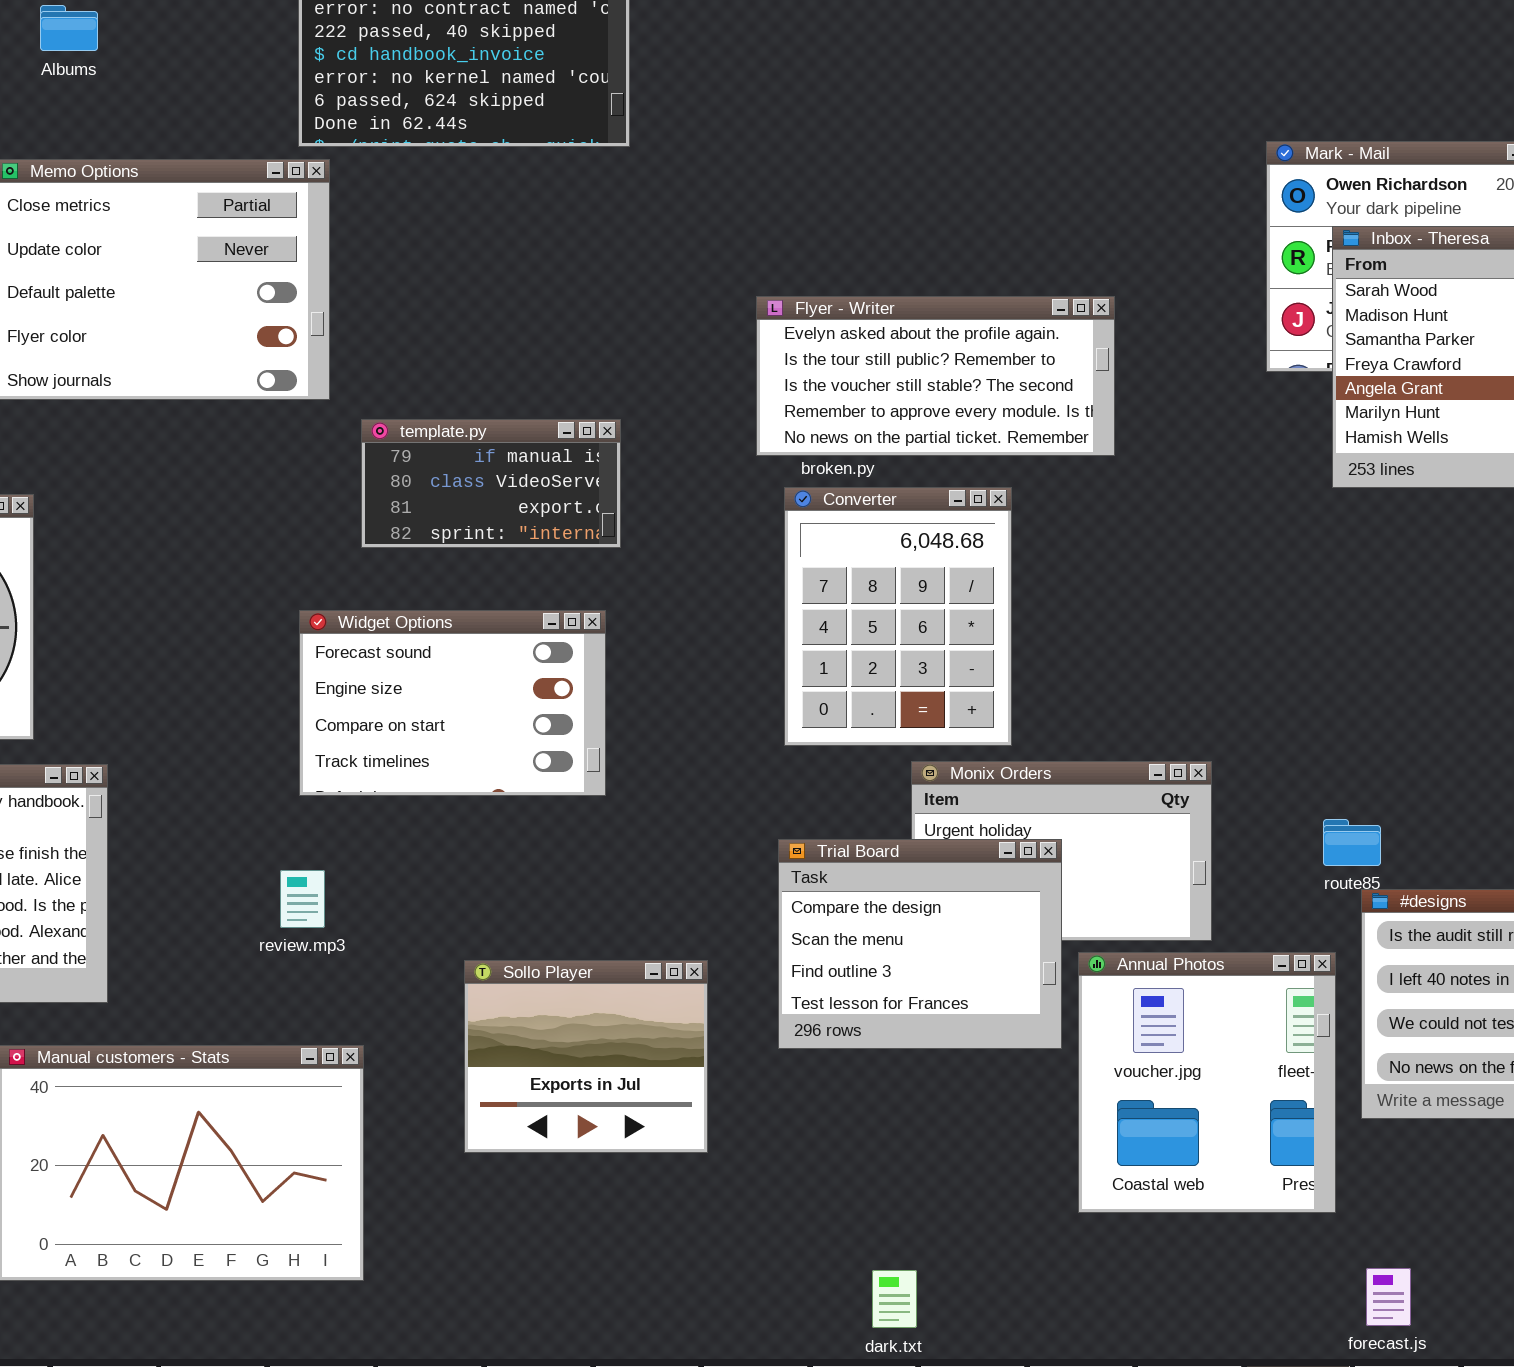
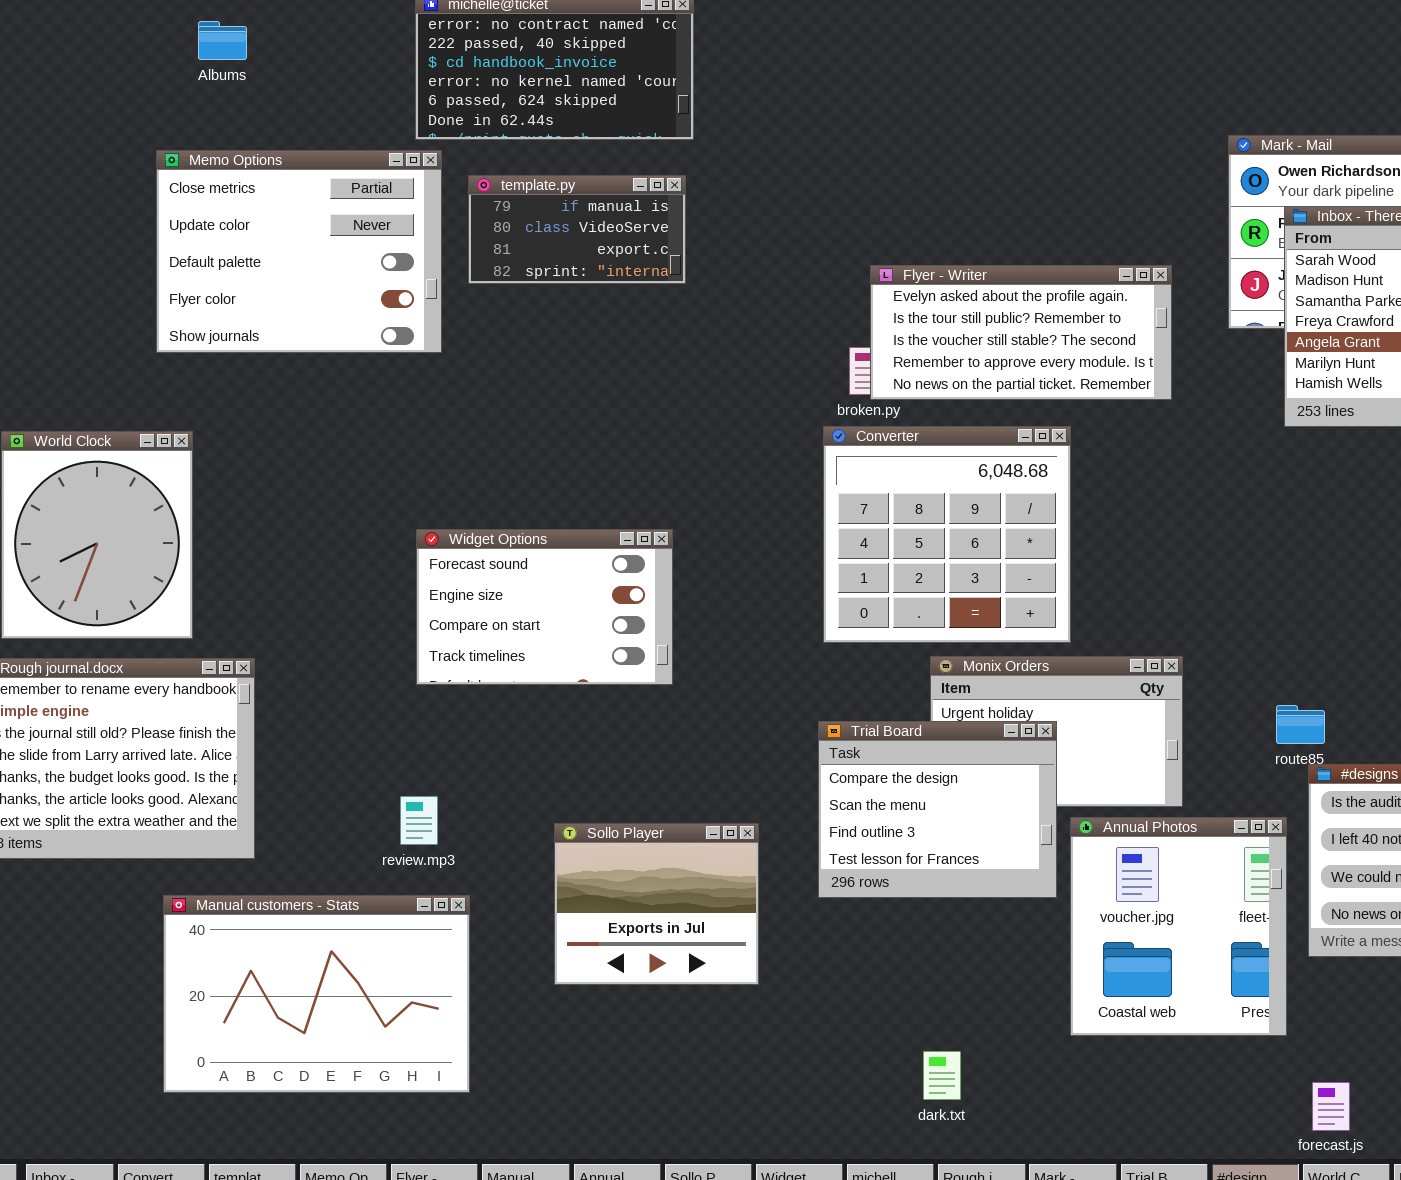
Flyer - Writer: [756,296,1115,456] -> [870,265,1172,400], moved
template.py: [361,419,621,548] -> [468,175,686,284], moved
Converter: [784,487,1012,746] -> [823,426,1071,643], resized
review.mp3: [280,870,325,928] -> [400,796,438,845], moved
dark.txt: [872,1270,917,1328] -> [923,1051,961,1100], moved

